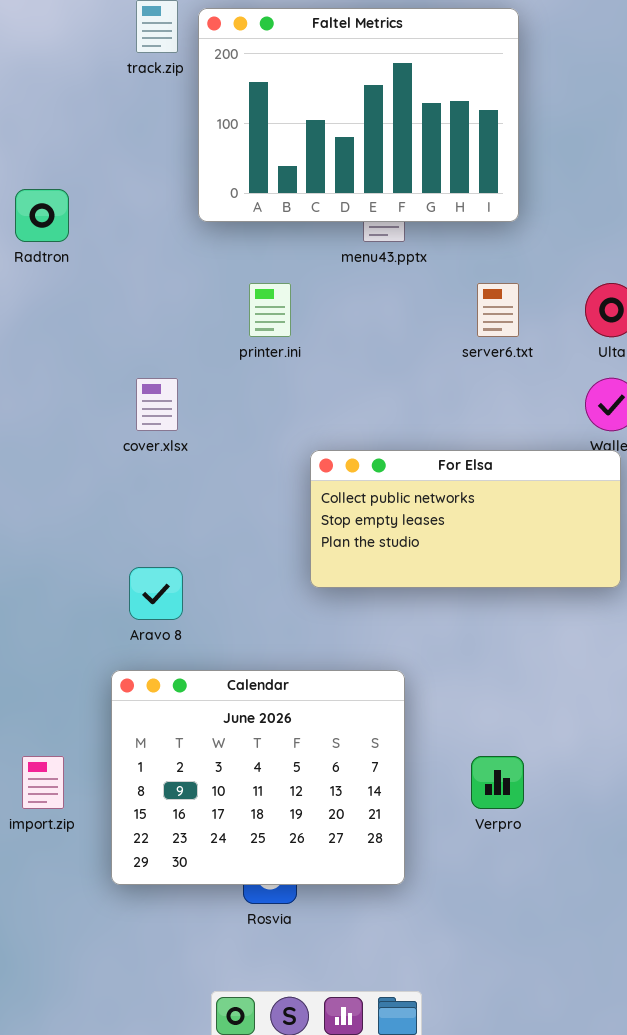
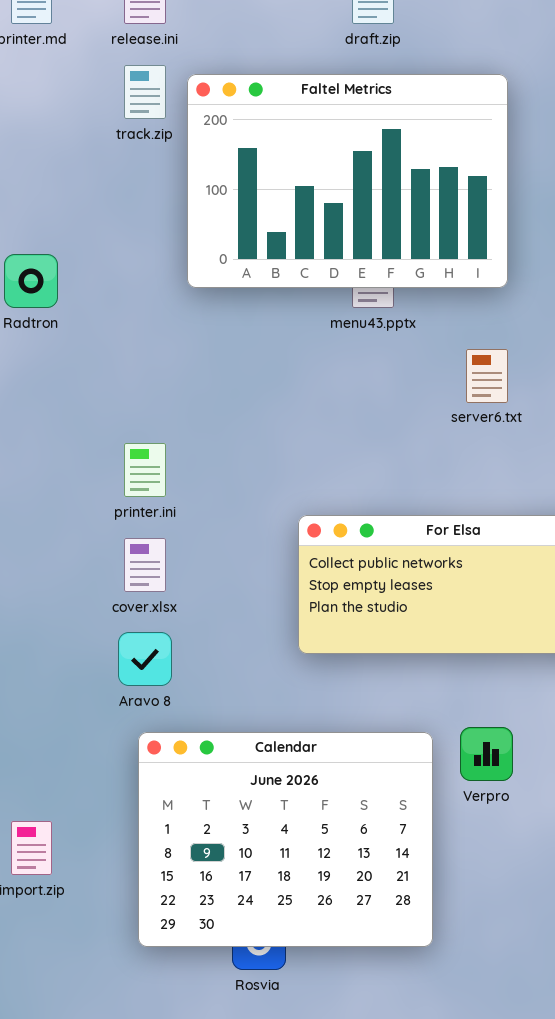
printer.ini: [249,283,291,337] -> [124,443,166,497], moved
cover.xlsx: [136,378,178,431] -> [124,538,166,592], moved
Calendar: [111,670,405,885] -> [138,732,433,947], moved
Verpro: [471,756,524,809] -> [460,727,513,781], moved

